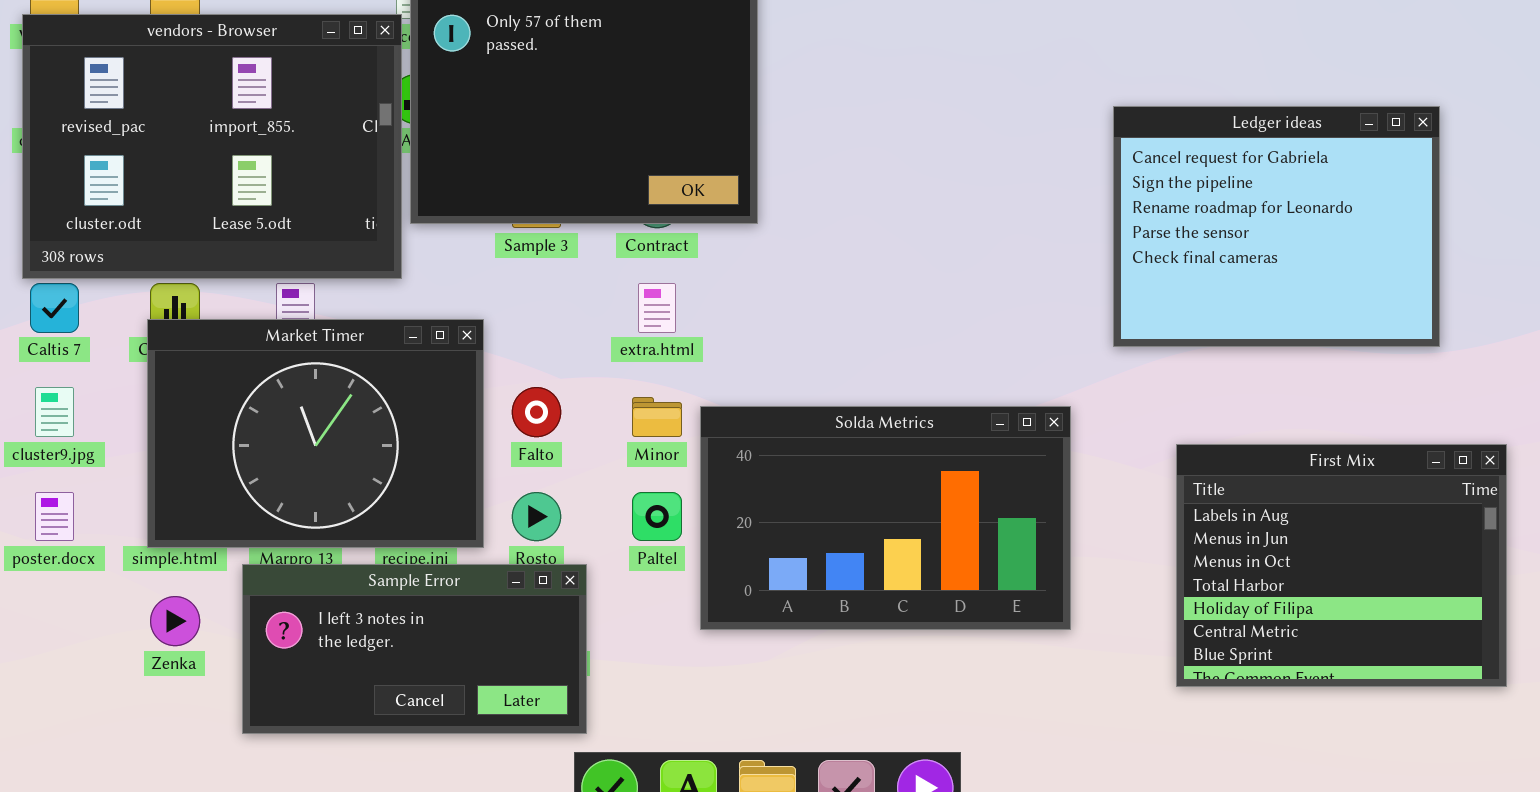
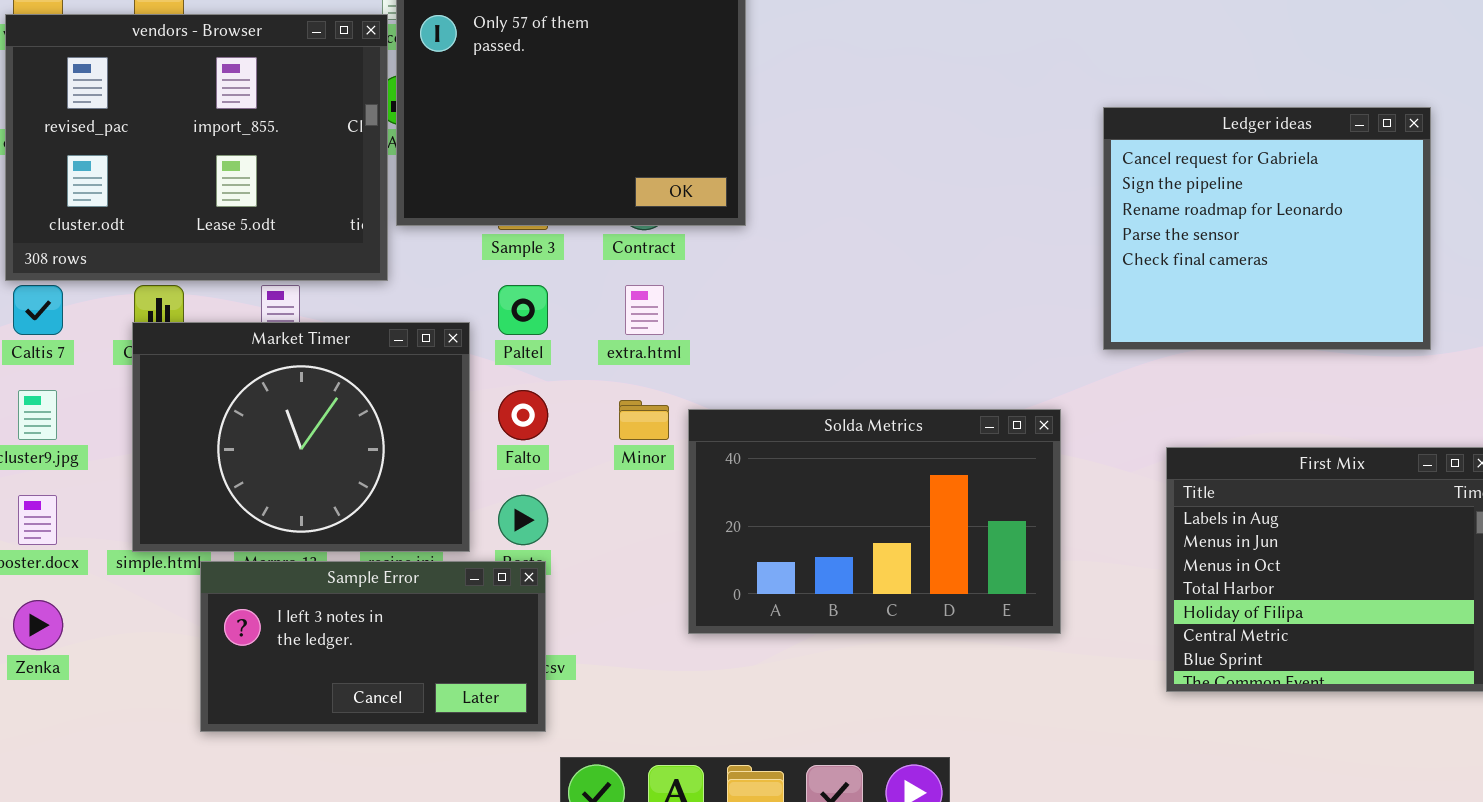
Paltel: [632,492,682,541] -> [498,285,548,335], moved
Sample Error: [242,564,587,734] -> [200,561,546,732], moved
Zenka: [150,596,200,646] -> [13,600,63,650], moved

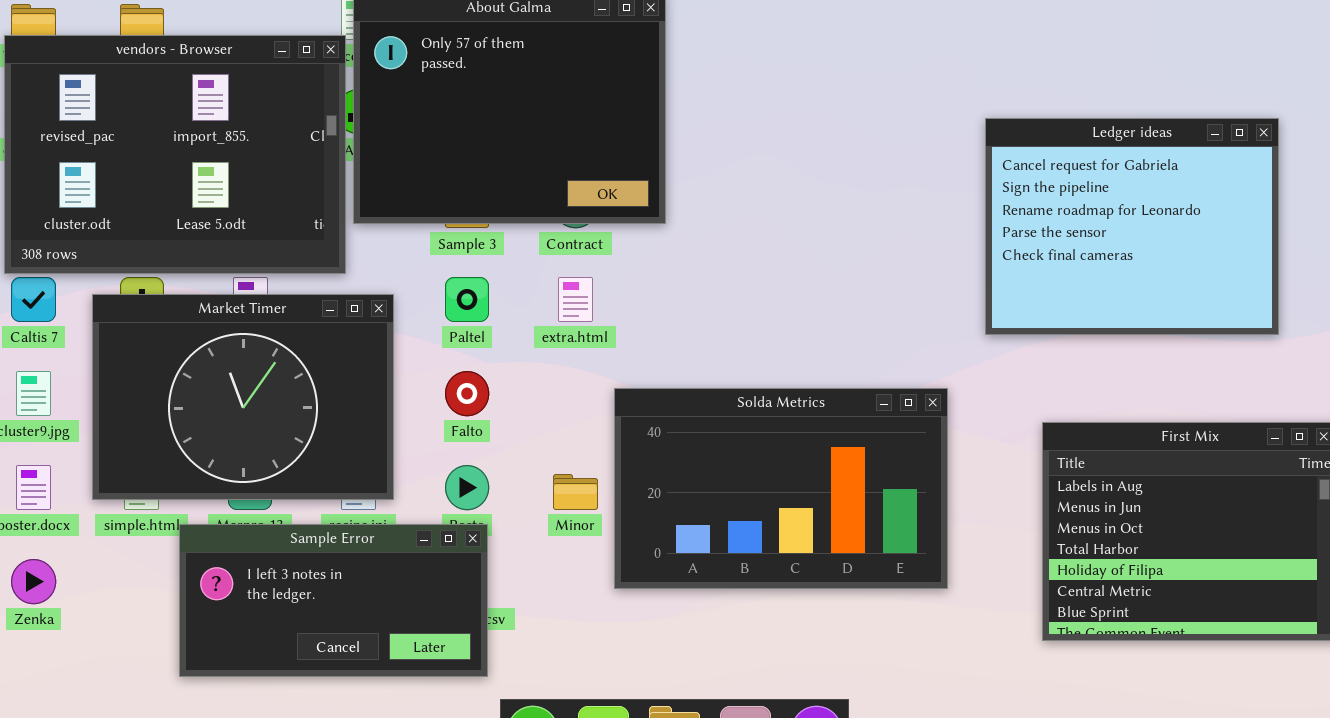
Market Timer: [132,322,470,552] -> [92,294,394,500], moved
Minor: [619,400,669,440] -> [553,474,598,510], moved

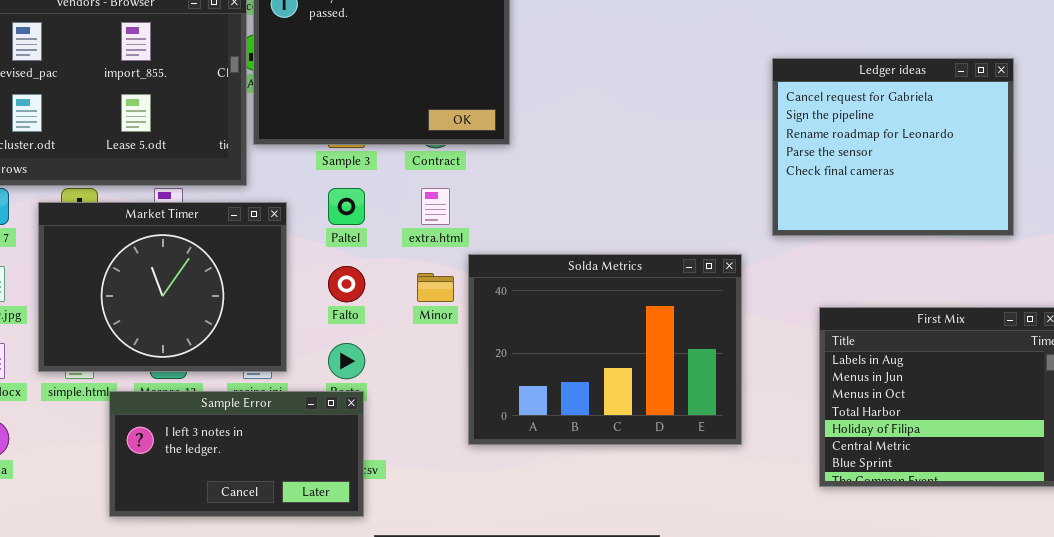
Solda Metrics: [614,388,948,589] -> [468,254,742,445], resized
Minor: [553,474,598,510] -> [417,273,454,302], moved

